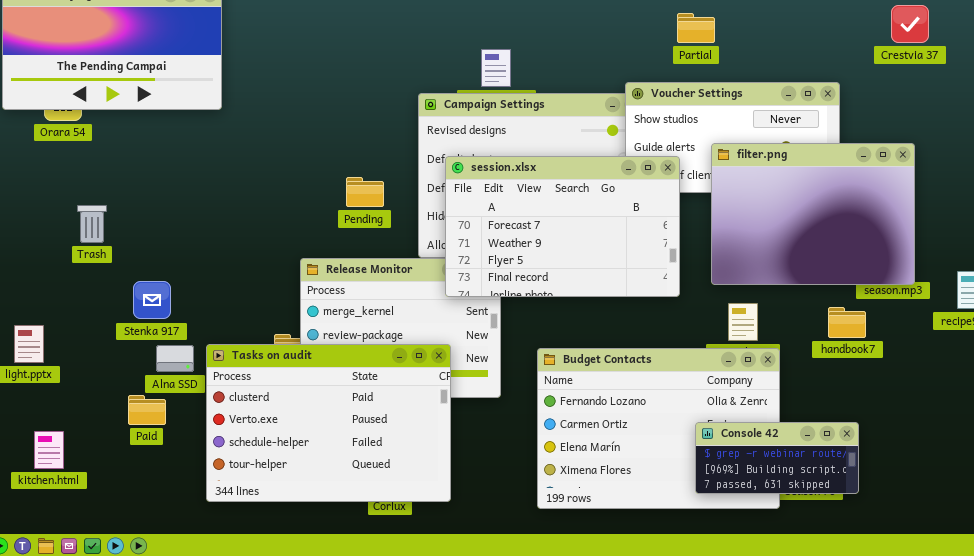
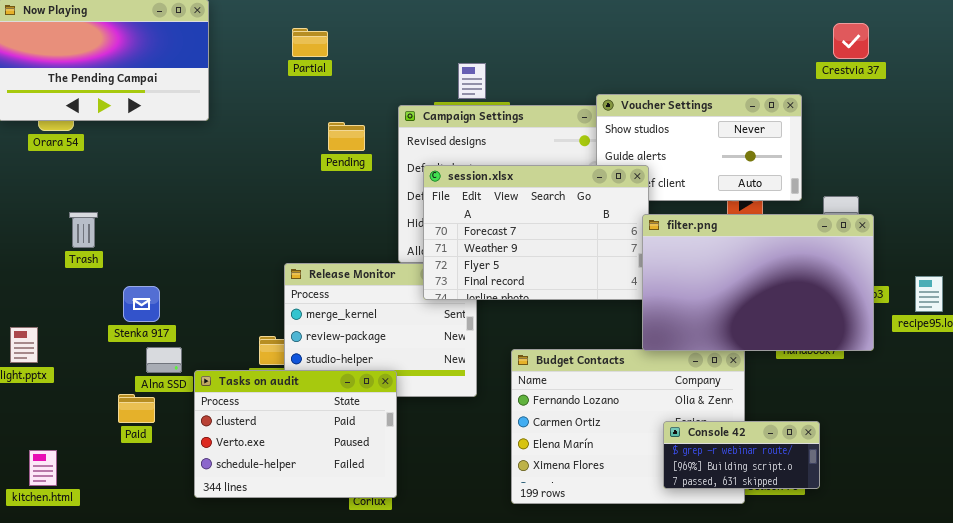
Crestvia 37: [891,5,929,43] -> [833,23,869,59], moved
Partial: [677,13,715,43] -> [292,28,328,57], moved
filter.png: [711,143,915,285] -> [642,214,874,351], moved, resized
Pending: [346,177,384,207] -> [328,122,365,151], moved
Tasks on audit: [206,344,451,502] -> [194,370,397,498], resized
kitchen.html: [34,431,64,469] -> [29,450,57,486], moved

